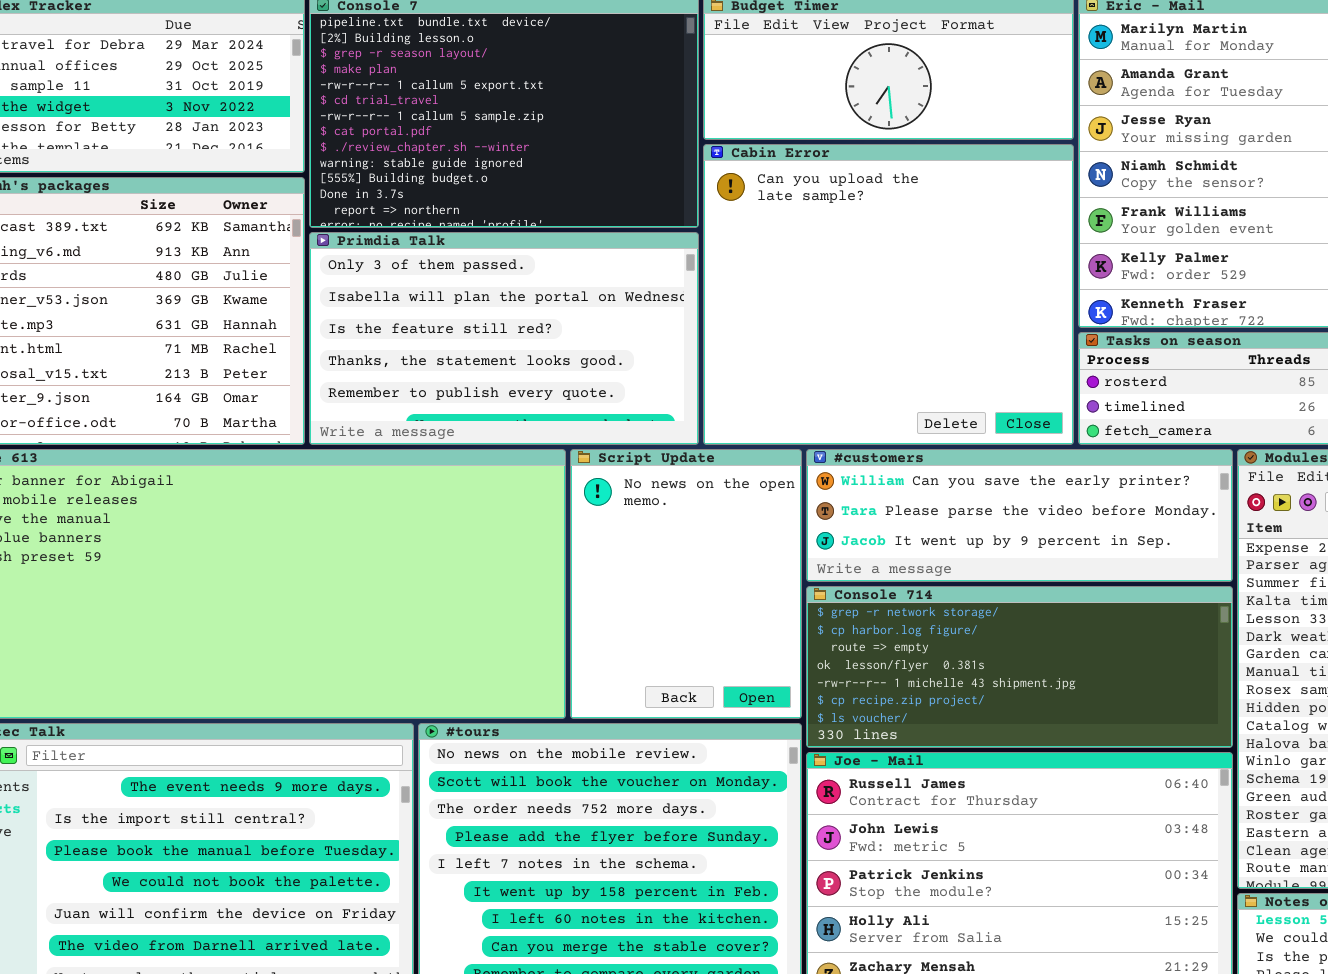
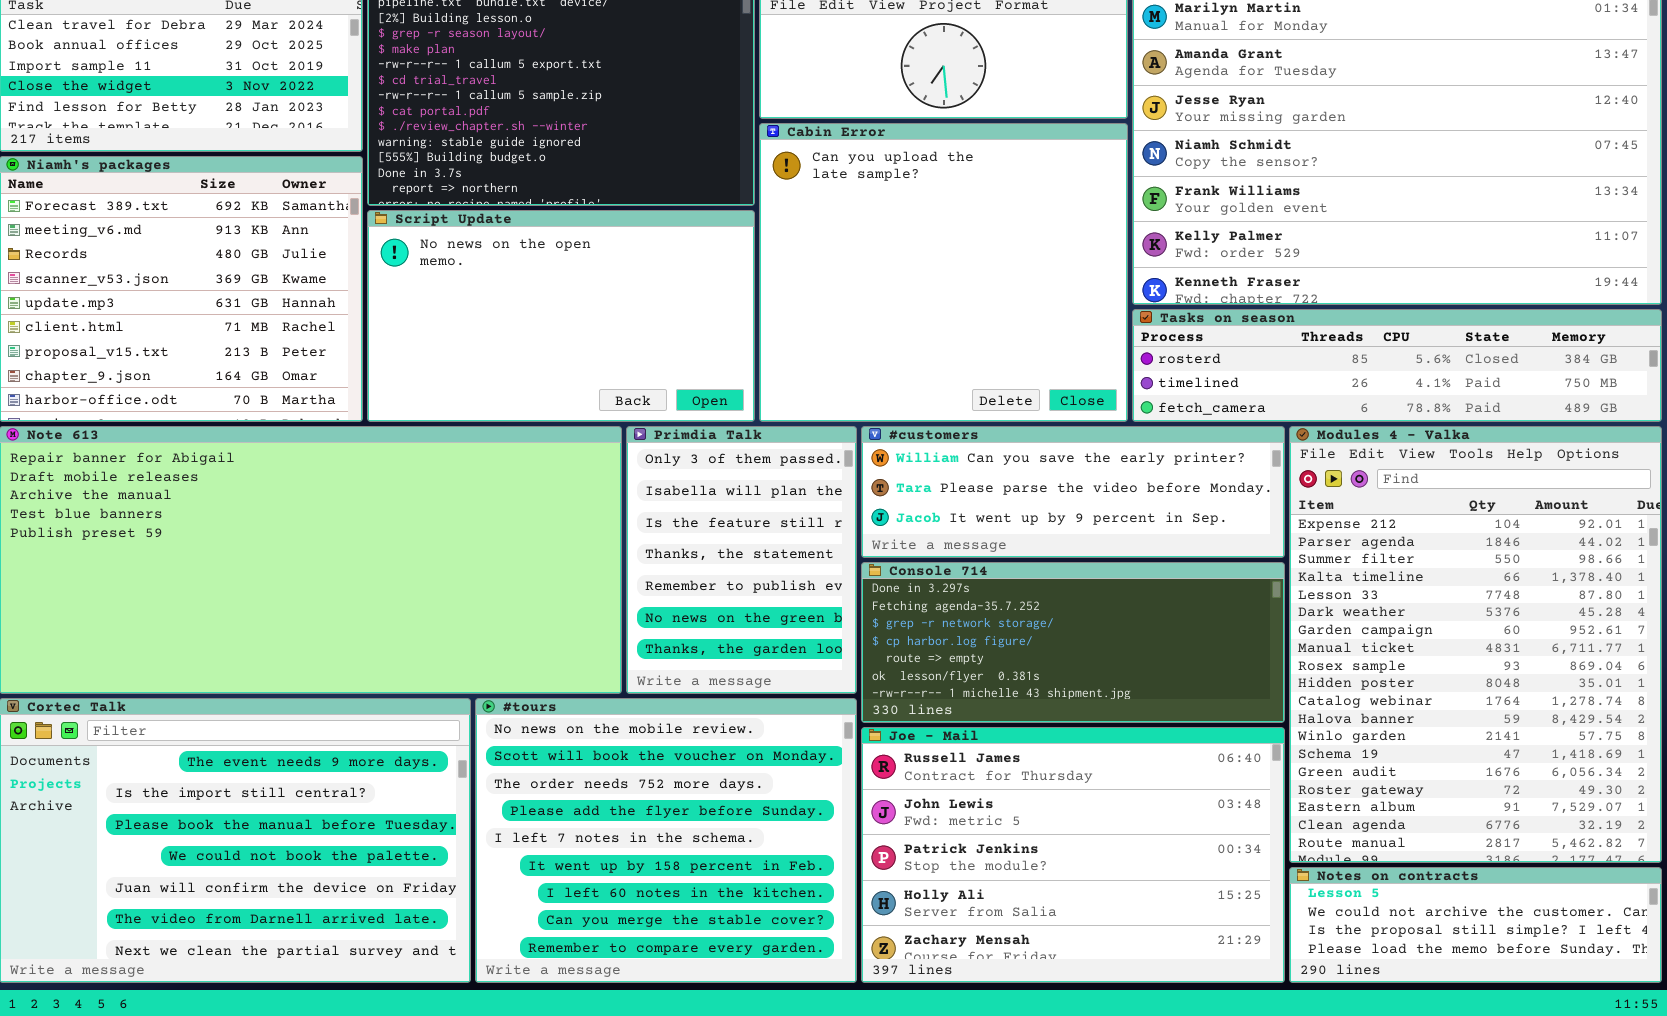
Primdia Talk: [309,232,699,445] -> [626,426,857,694], moved, resized
Script Update: [570,449,802,719] -> [367,210,755,422], moved, resized
Console 714: [806,586,1233,748] -> [861,562,1285,723], scrolled up 2 rows

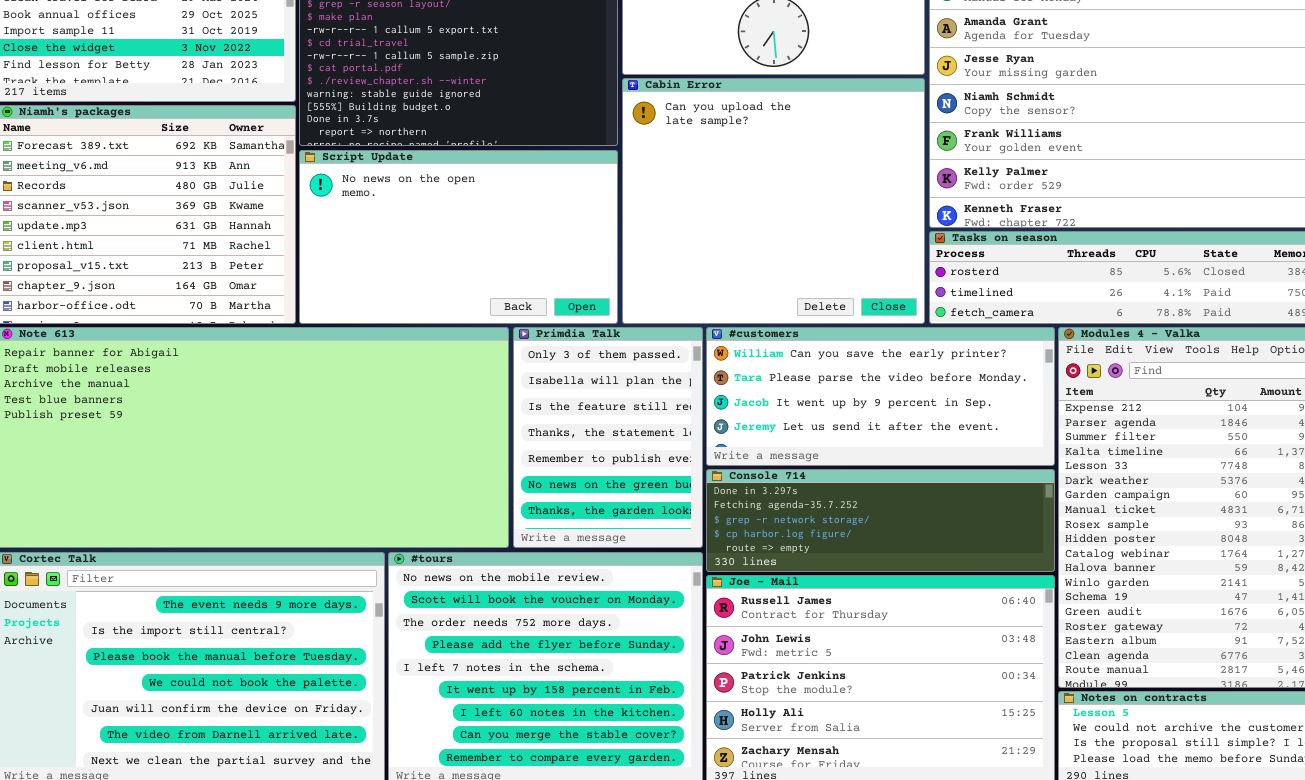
#customers: [861,426,1285,558] -> [706,327,1055,466], resized
Console 714: [861,562,1285,723] -> [706,469,1055,572], resized

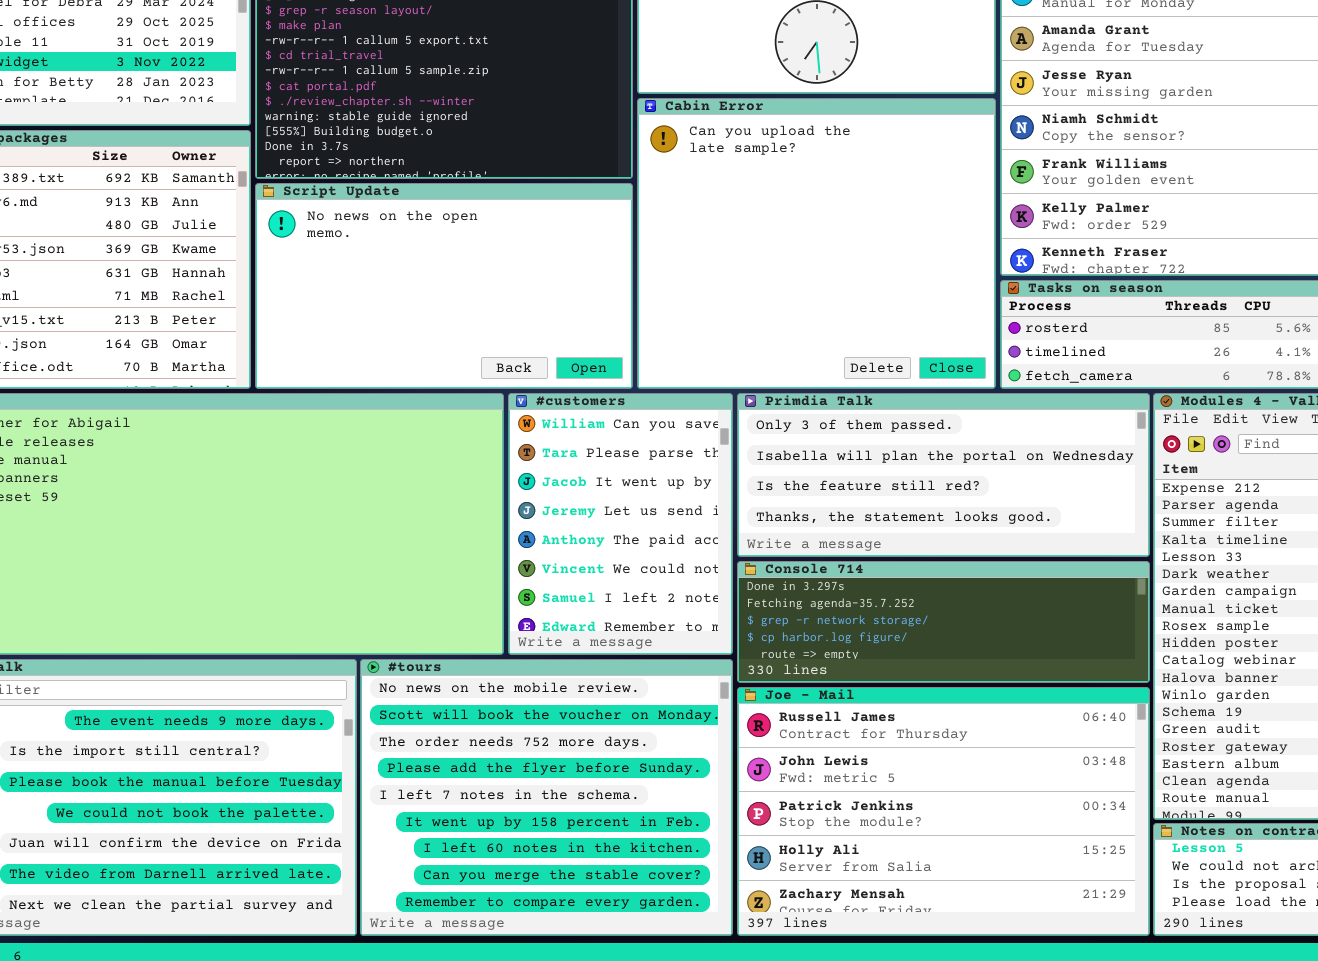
Primdia Talk: [513,327,703,548] -> [737,393,1150,557], moved, resized
#customers: [706,327,1055,466] -> [508,393,733,655], moved, resized

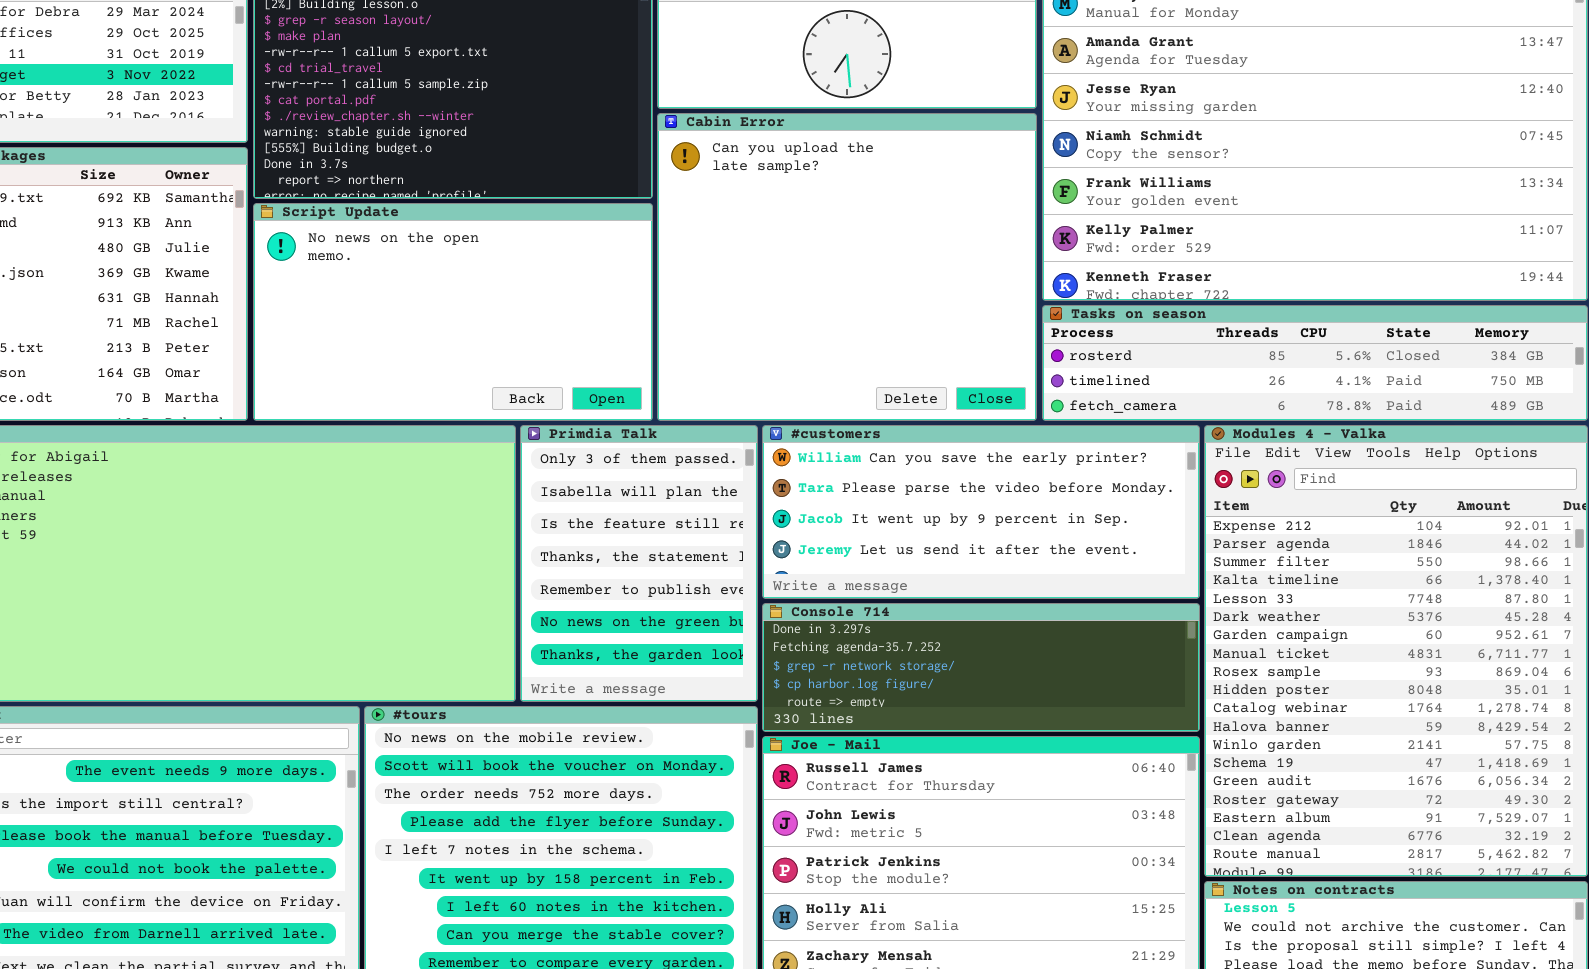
#customers: [508,393,733,655] -> [762,425,1200,599], moved, resized
Primdia Talk: [737,393,1150,557] -> [520,425,758,702], moved, resized

